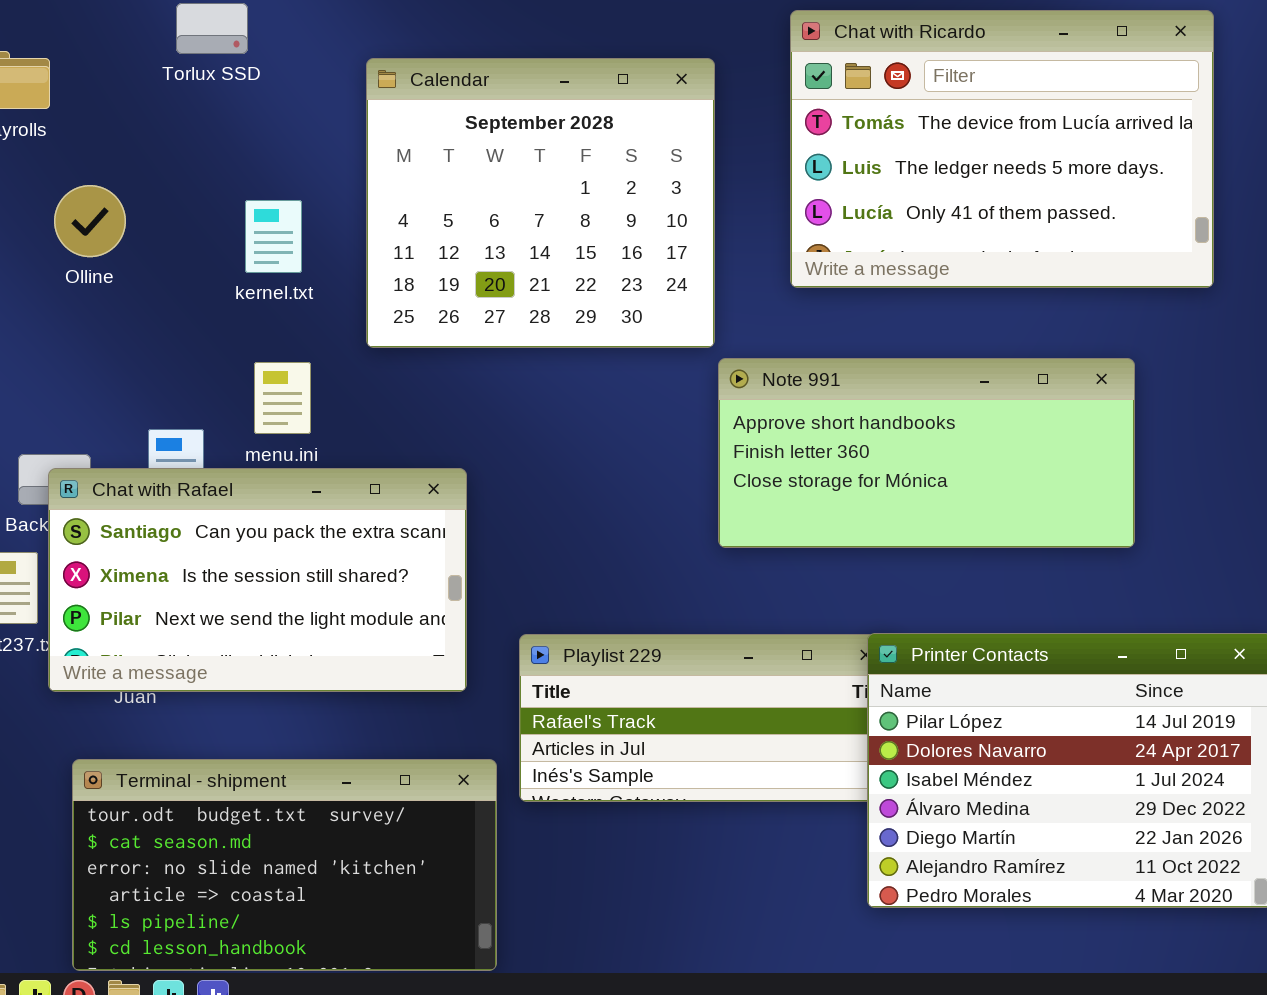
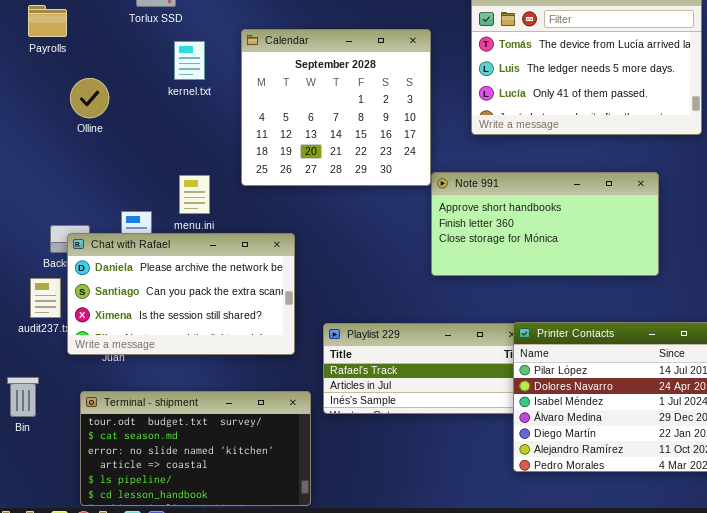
Calendar: [366,58,715,348] -> [241,29,431,186], moved
kernel.txt: [245,200,302,273] -> [174,41,205,80], moved
Chat with Rafael: [48,468,467,692] -> [67,233,295,355], scrolled up 1 row

